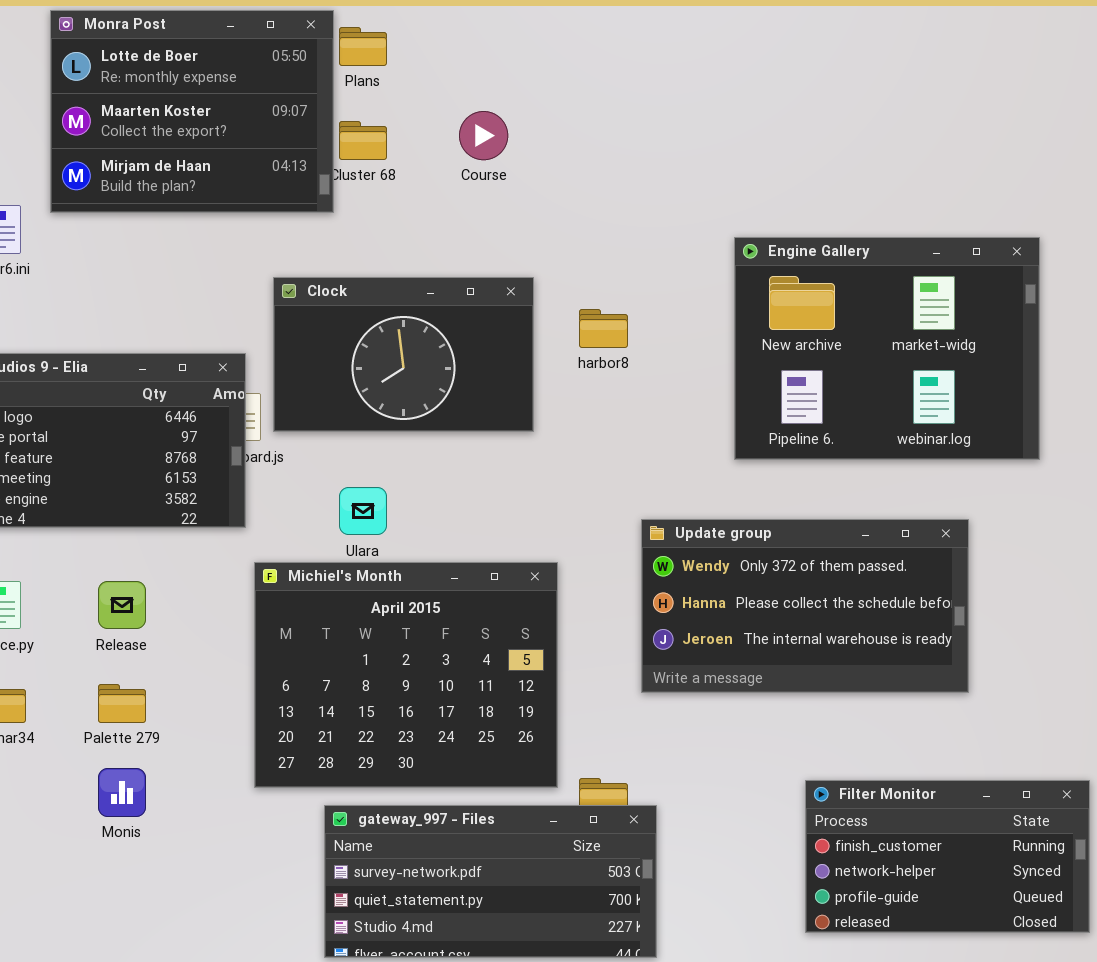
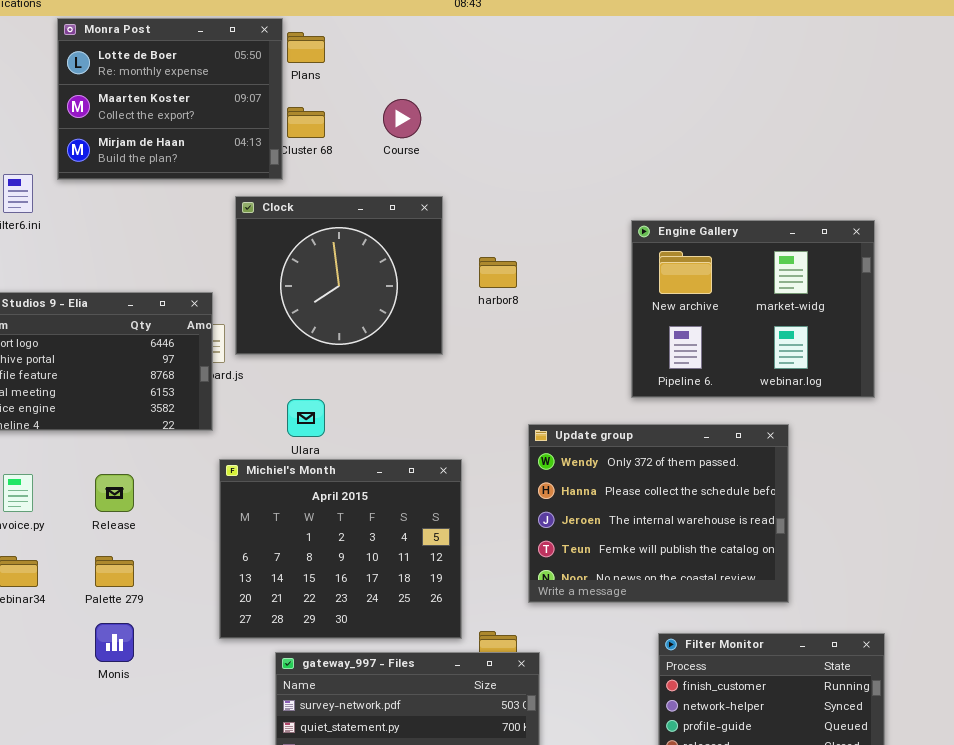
Engine Gallery: [734,237,1040,460] -> [631,220,875,398], moved
Clock: [273,277,534,432] -> [235,196,443,355], resized
Update group: [641,519,969,693] -> [528,424,789,603], resized

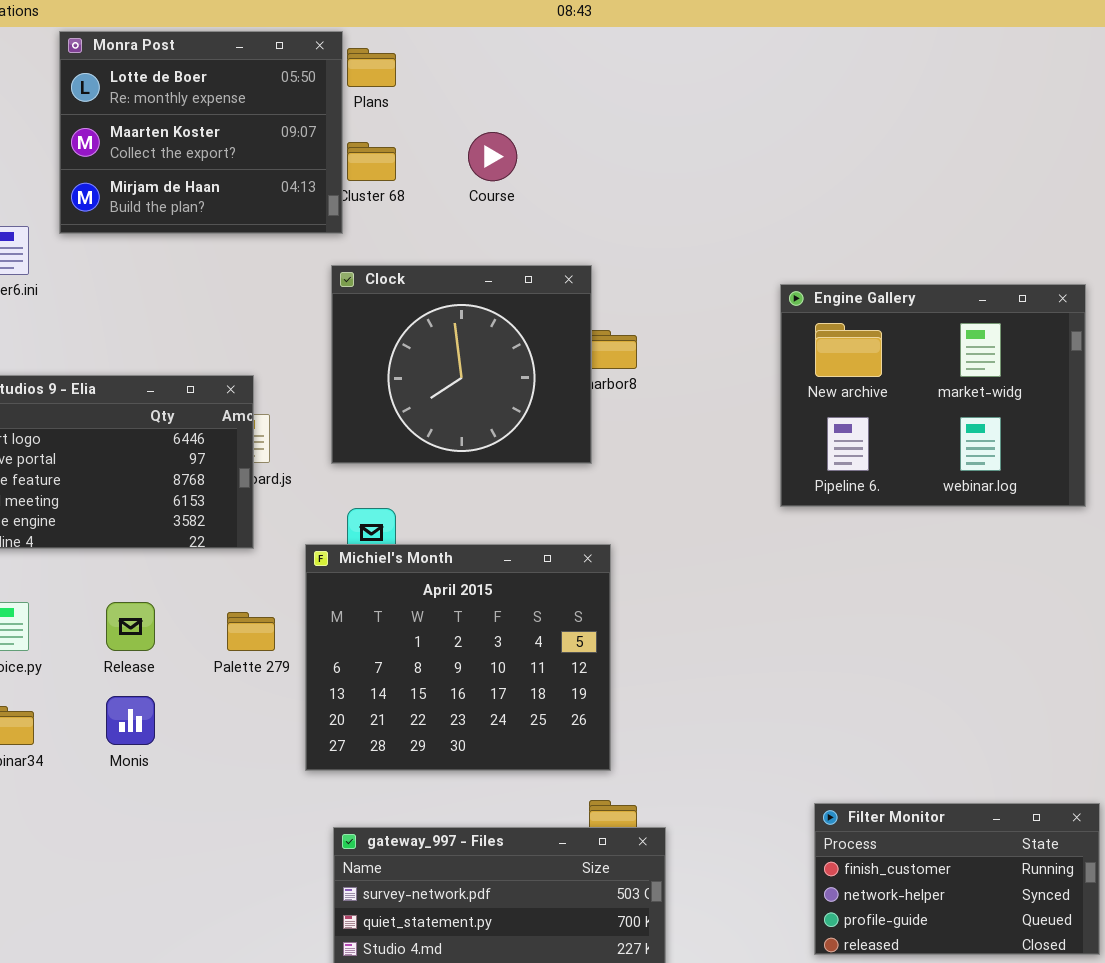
Clock: [235,196,443,355] -> [331,265,592,464], moved
Update group: [528,424,789,603] -> none, closed
Michiel's Month: [219,459,462,639] -> [305,544,611,771], moved
Palette 279: [95,556,134,587] -> [227,612,275,651], moved
Monis: [95,623,134,662] -> [106,696,155,745], moved

